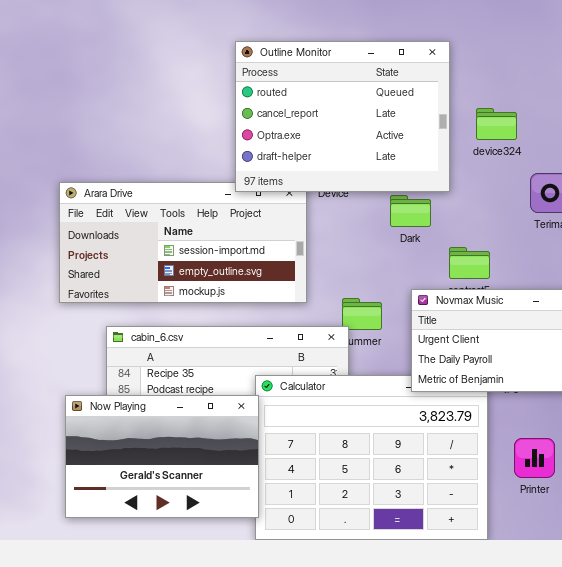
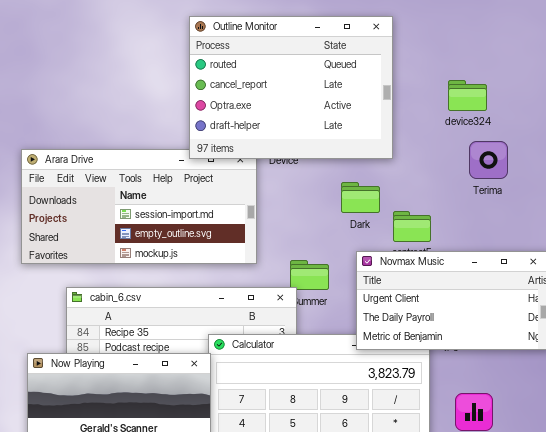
device324: [476,108,517,140] -> [448,80,487,111], moved
Dark: [390,195,431,227] -> [341,182,380,213], moved

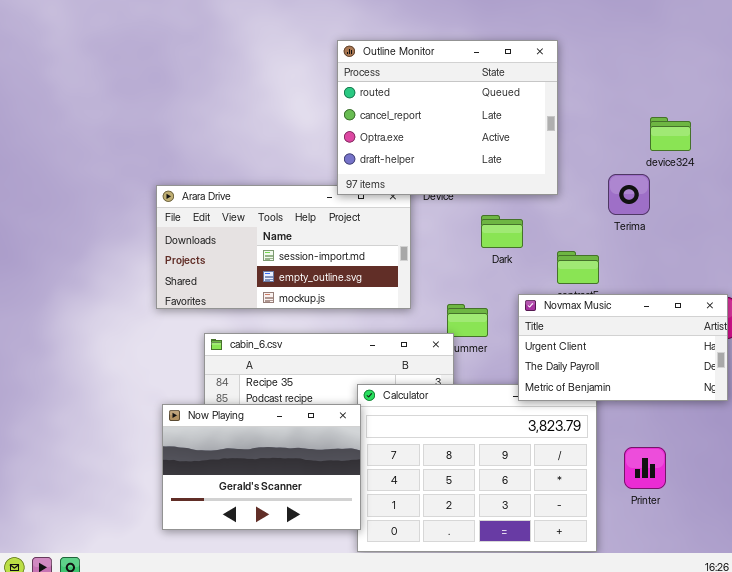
device324: [448,80,487,111] -> [650,117,691,151], moved
Terima: [469,141,508,179] -> [608,174,650,215], moved
Dark: [341,182,380,213] -> [481,215,523,248], moved

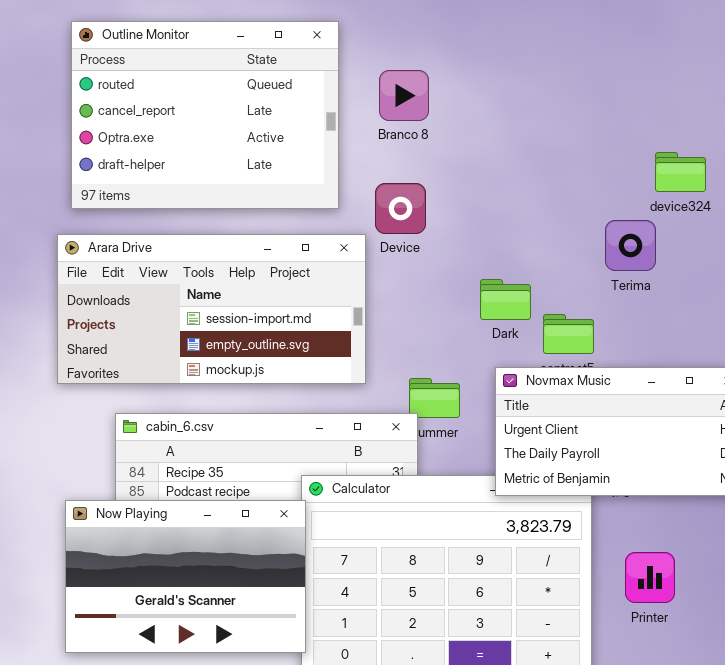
Outline Monitor: [337,40,558,195] -> [71,21,339,209], moved
Dark: [481,215,523,248] -> [480,279,531,320], moved

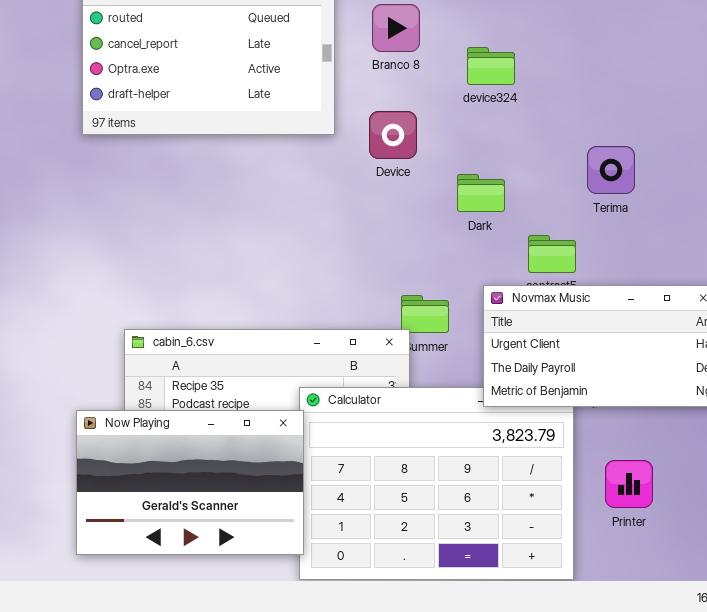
device324: [655,152,706,192] -> [467,47,515,85], moved
Arara Drive: [57,234,366,384] -> none, closed
Dark: [480,279,531,320] -> [457,174,505,212], moved

